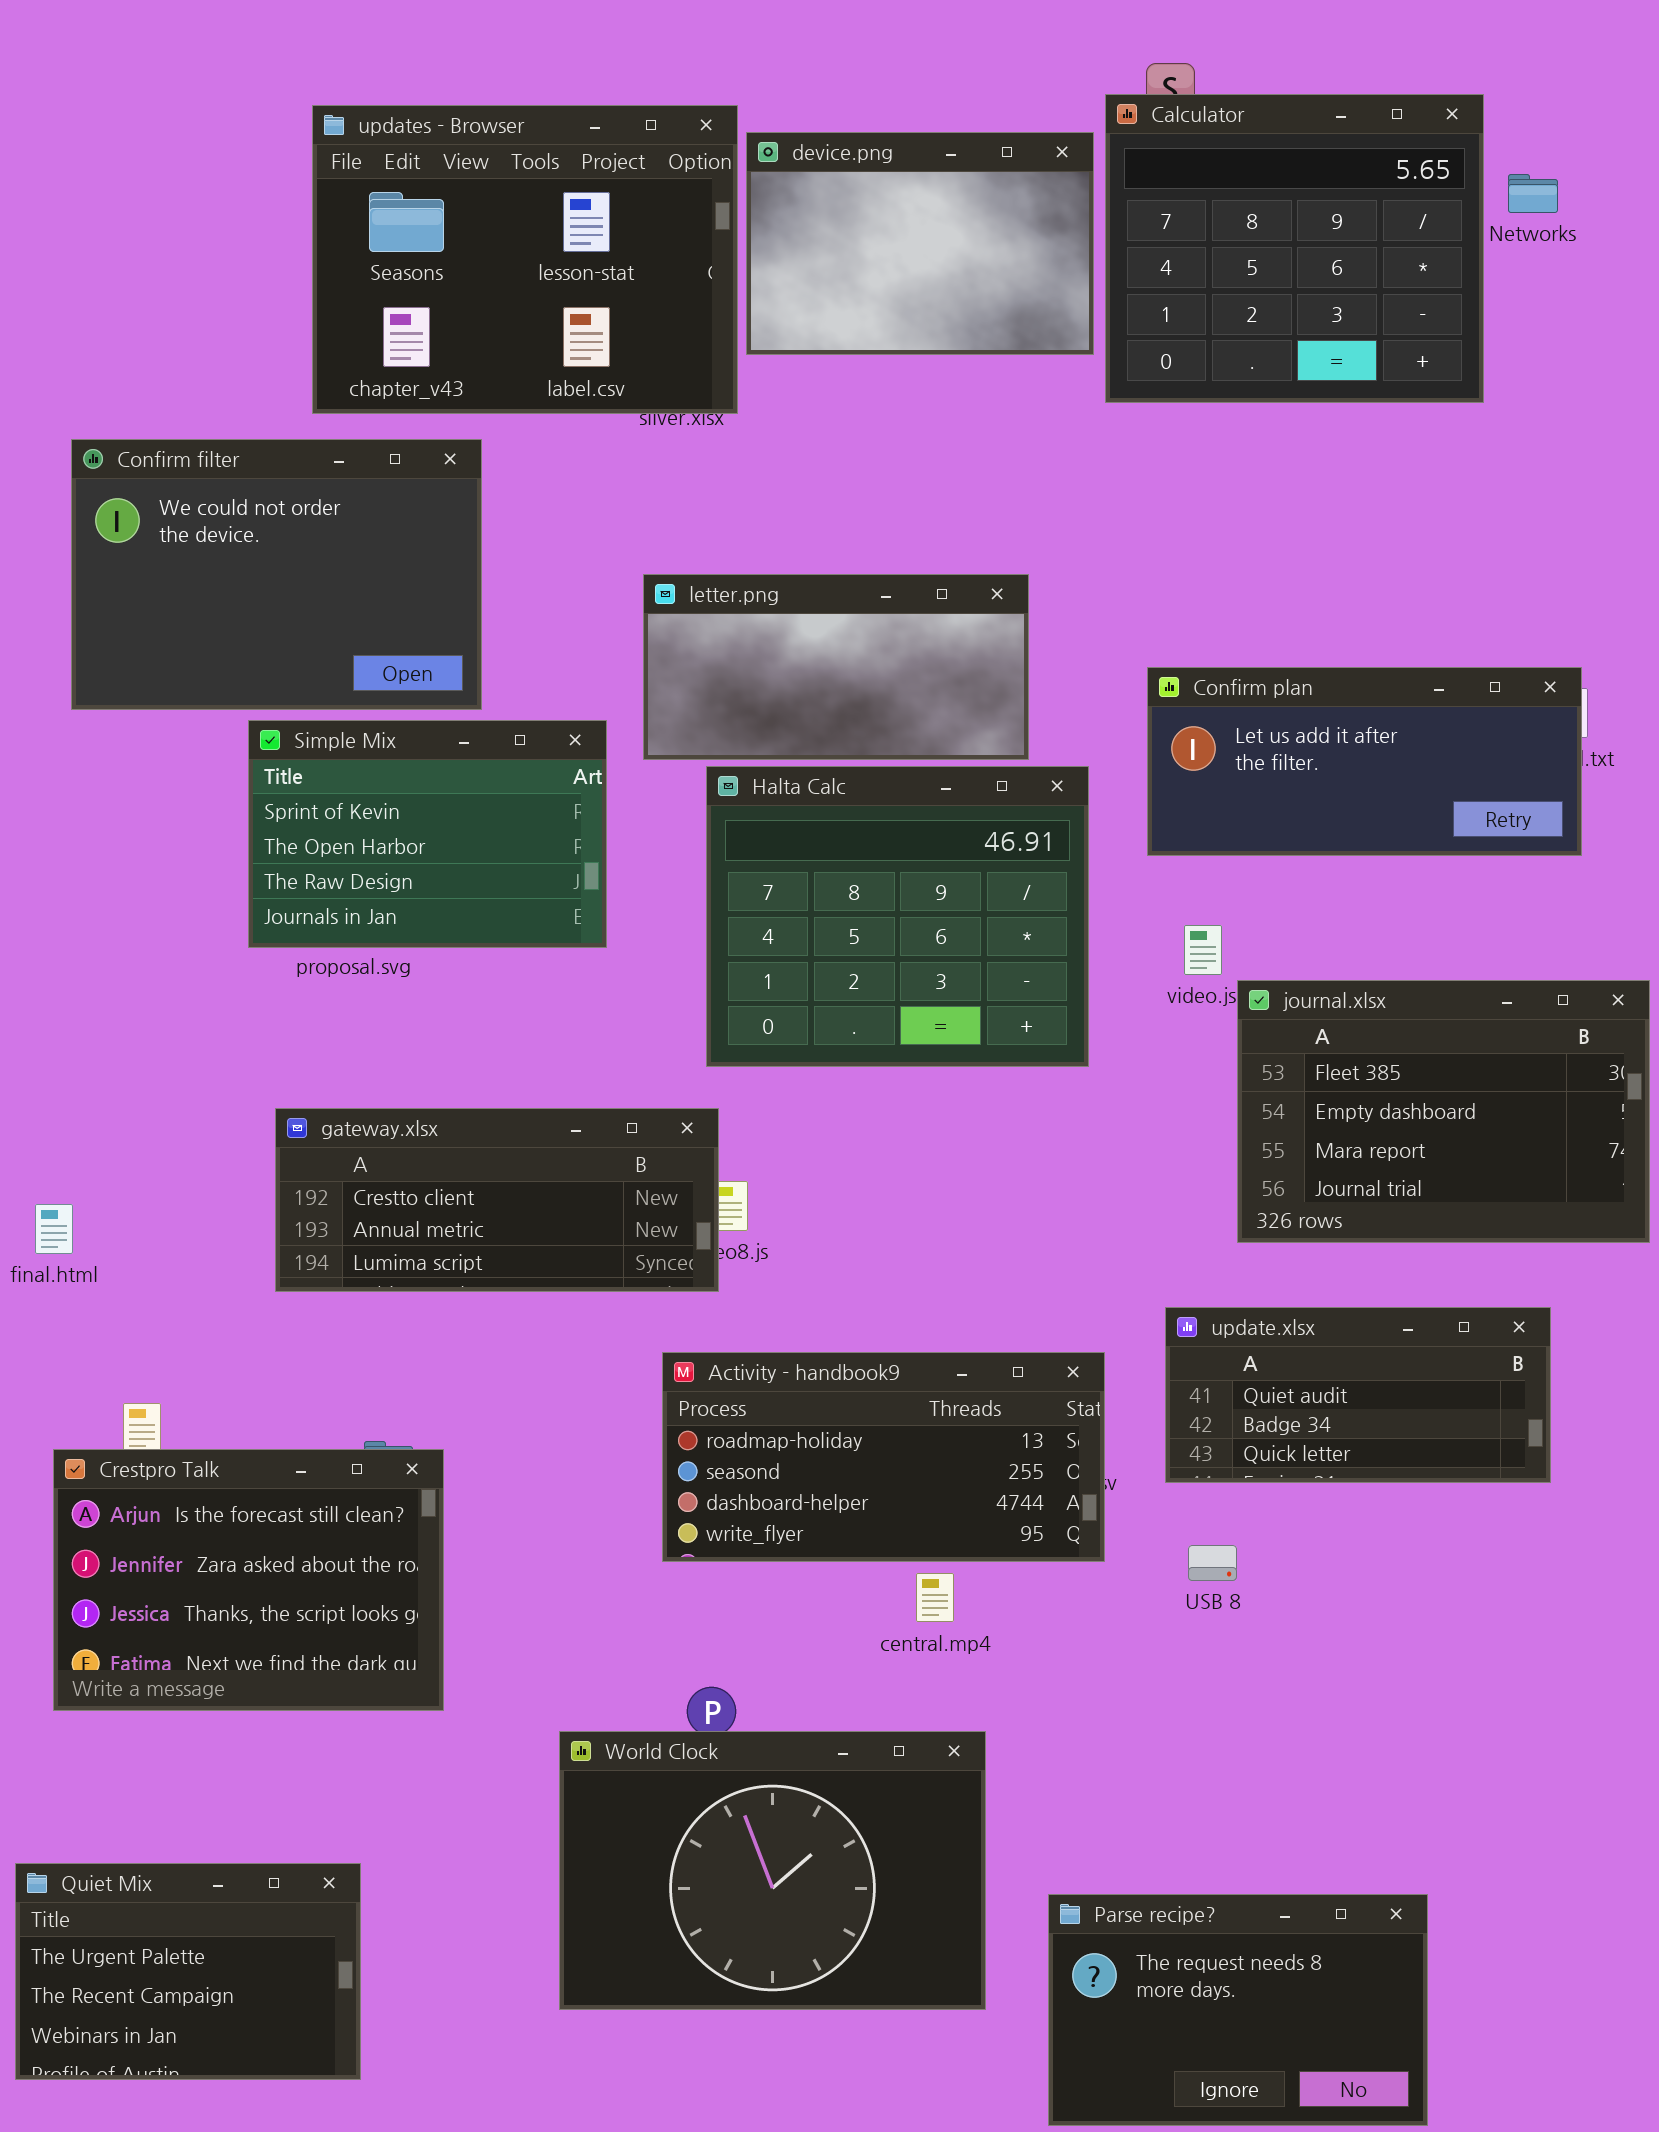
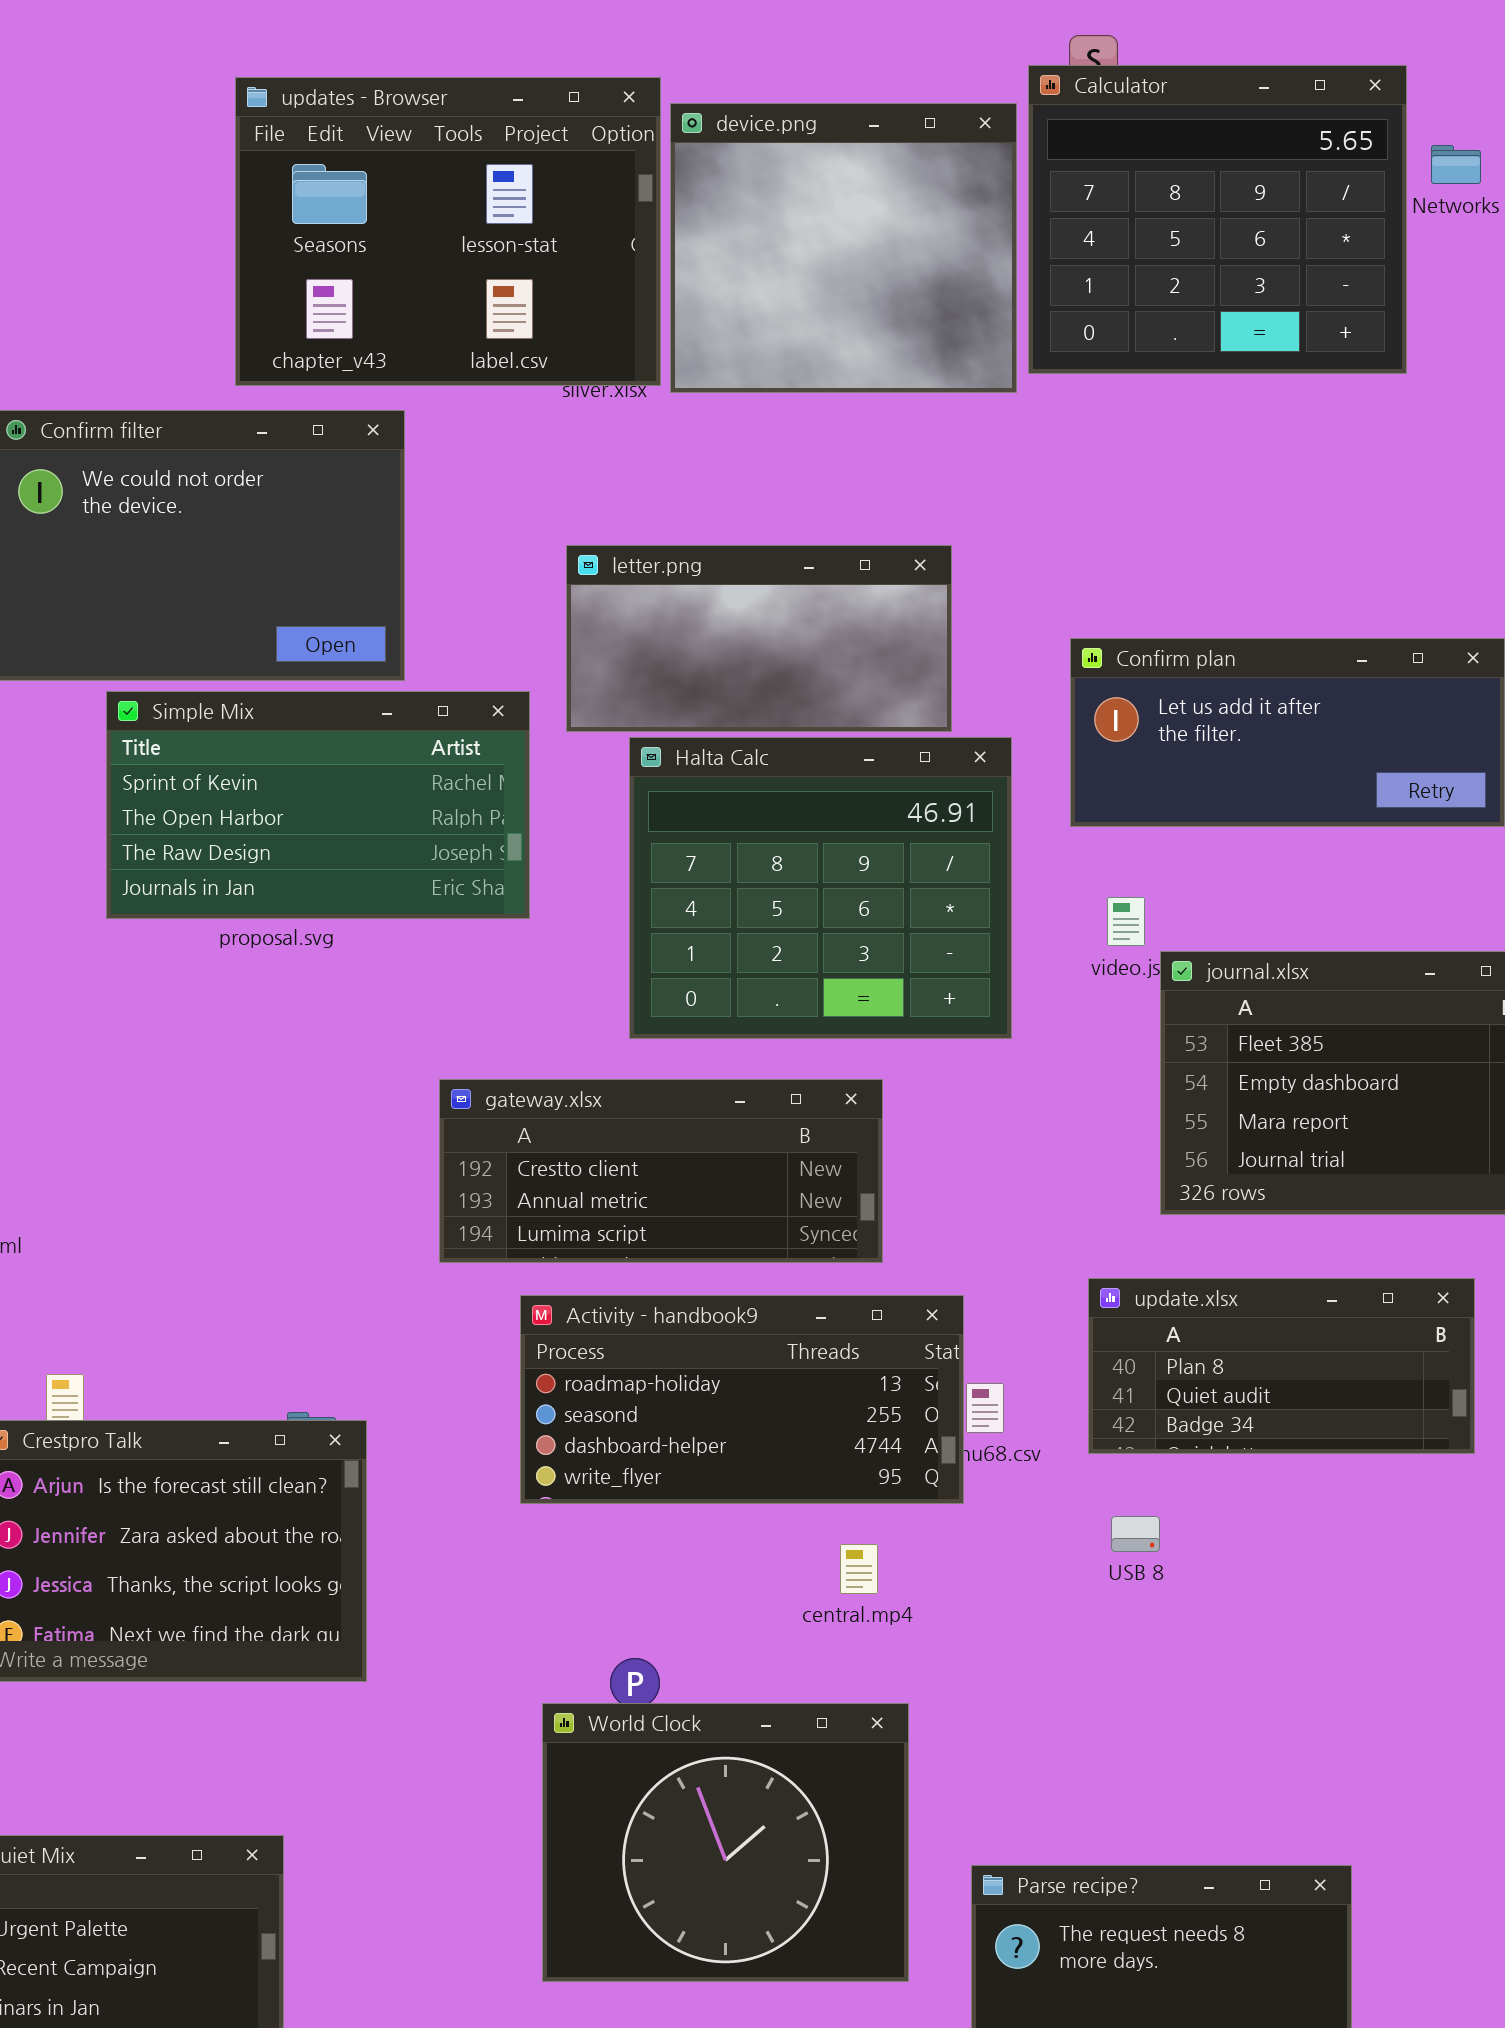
device.png: [746,132,1094,355] -> [670,103,1017,393], resized
Simple Mix: [248,720,607,948] -> [106,691,530,919], resized
gateway.xlsx: [275,1108,719,1292] -> [439,1079,883,1263], moved
update.xlsx: [1165,1307,1551,1483] -> [1088,1278,1475,1454], scrolled up 1 row
Activity - handbook9: [662,1352,1105,1562] -> [520,1295,964,1504], moved
World Clock: [559,1731,986,2010] -> [542,1703,909,1982], resized

